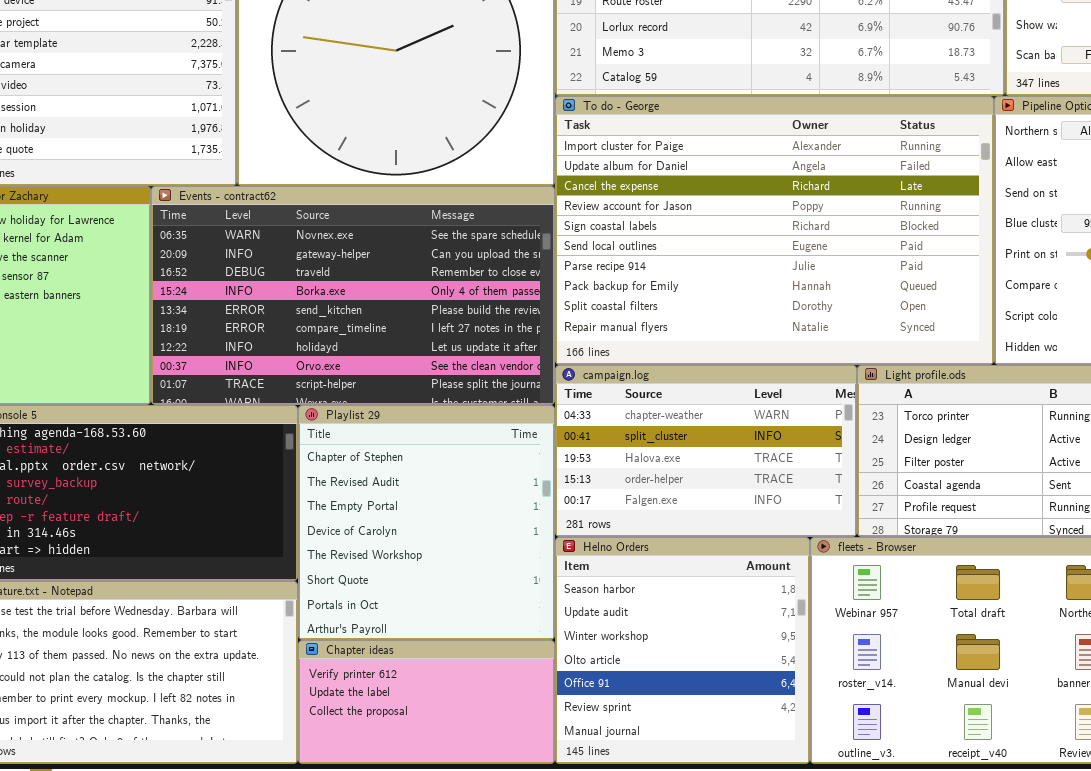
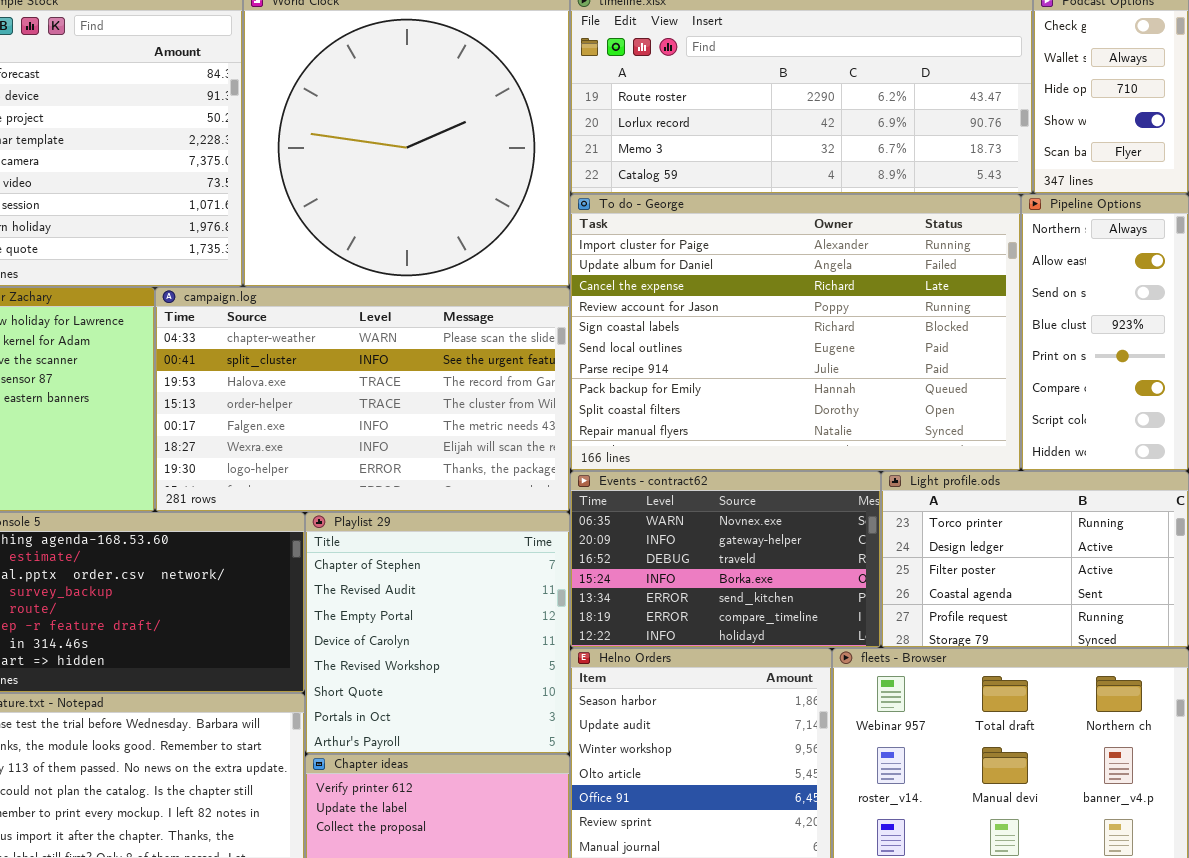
Events - contract62: [151,186,555,405] -> [570,471,881,648], moved, resized
campaign.log: [555,365,857,537] -> [155,287,570,512], moved, resized

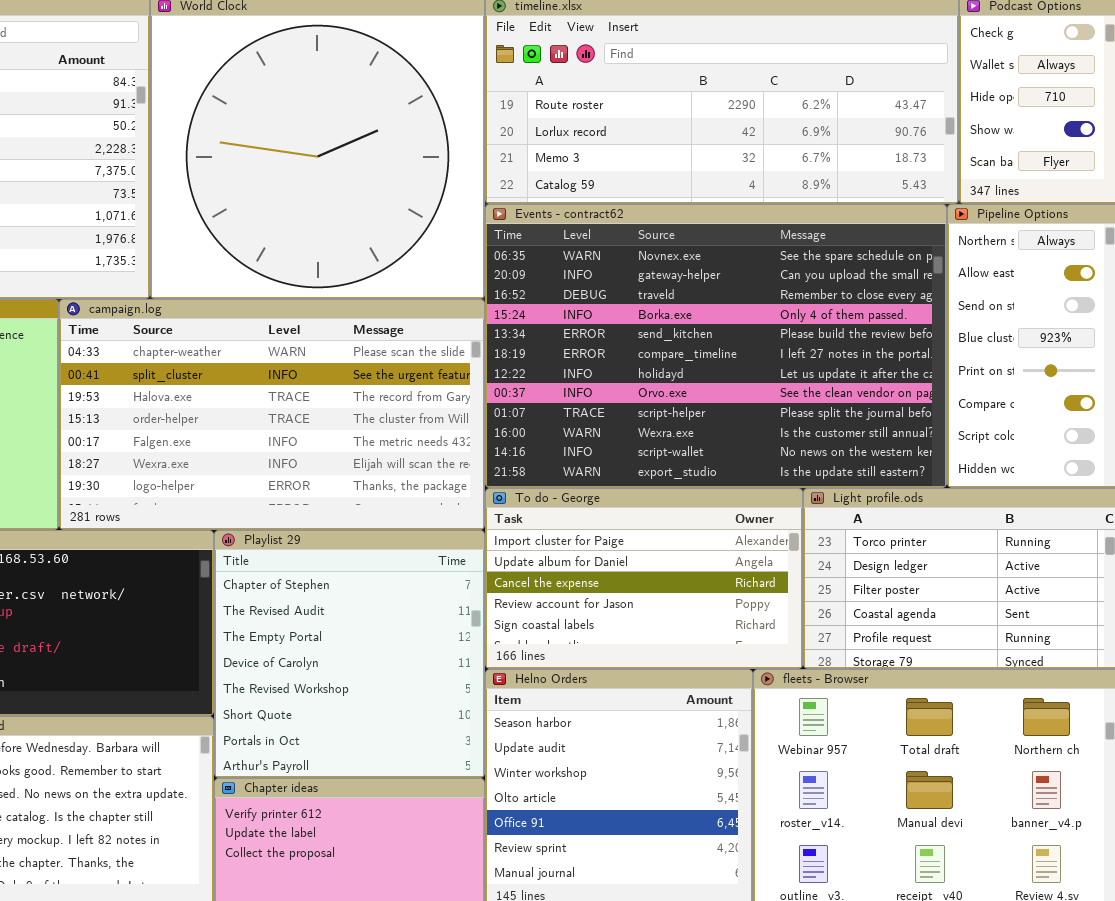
To do - George: [570,194,1021,471] -> [485,488,803,669], moved, resized
Events - contract62: [570,471,881,648] -> [485,204,947,488], moved, resized

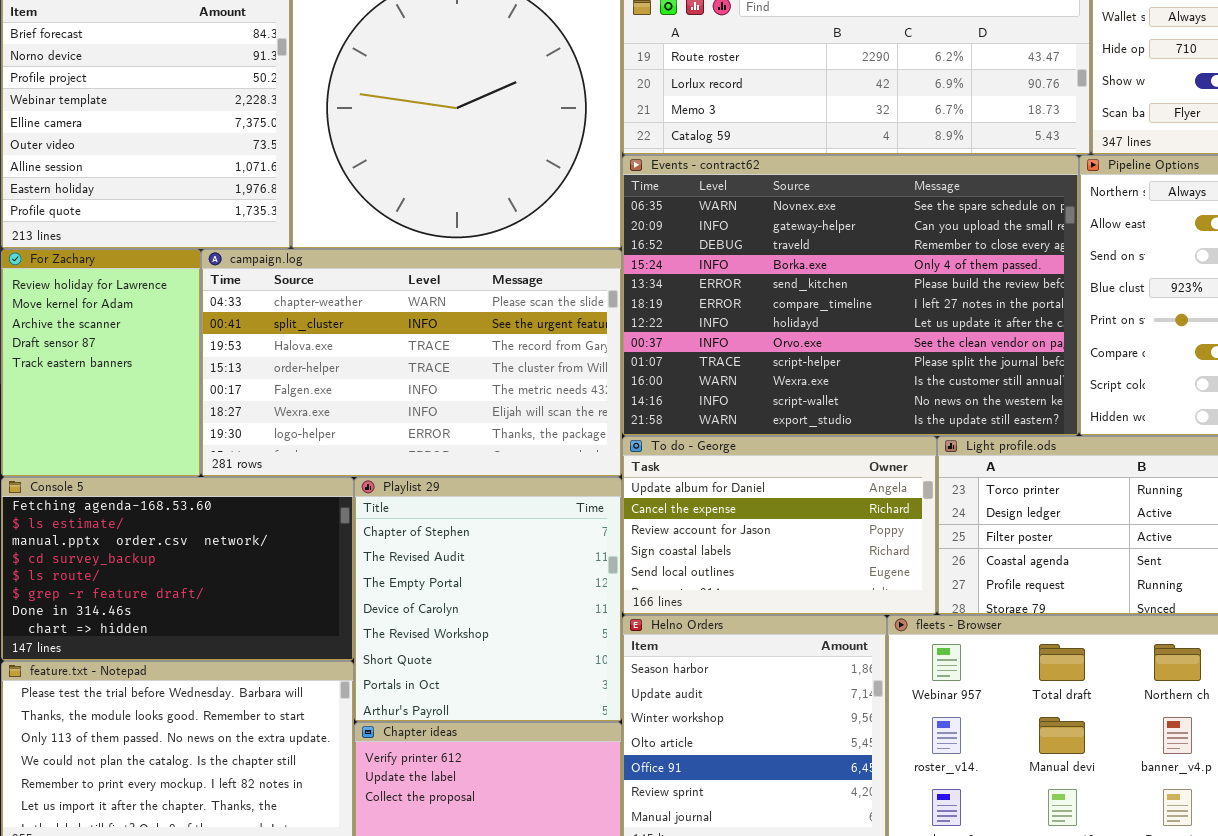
To do - George: [485,488,803,669] -> [622,436,937,615], scrolled down 1 row

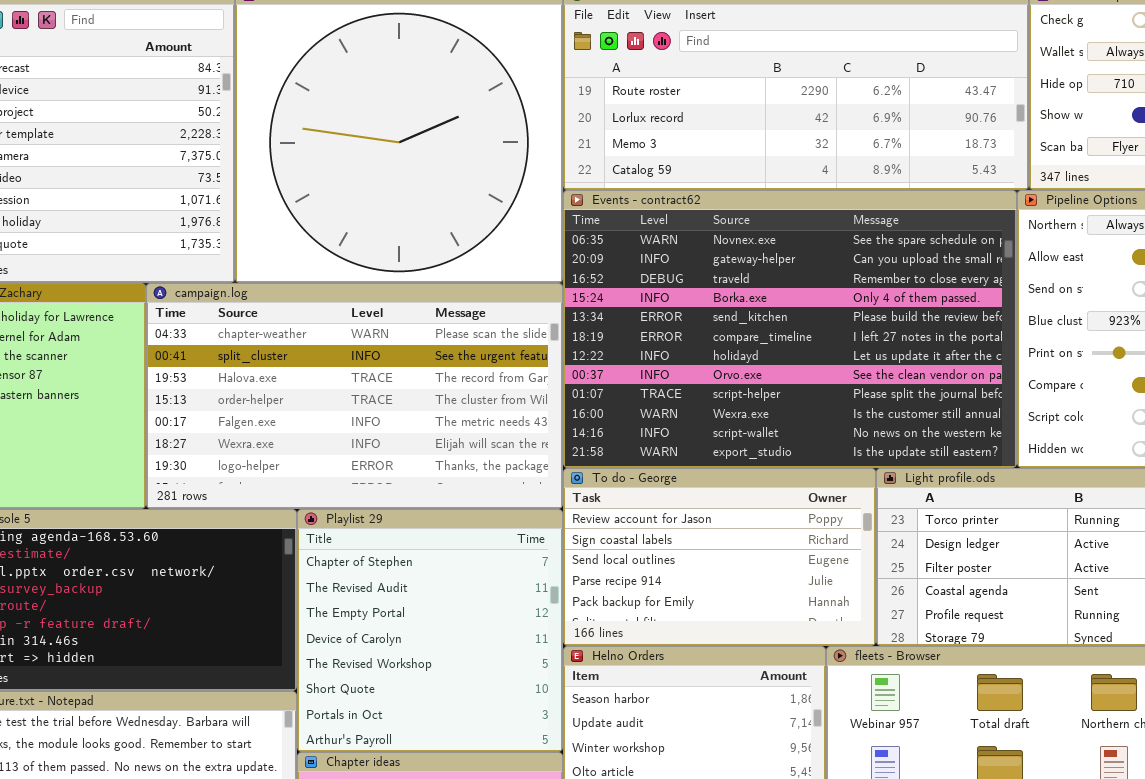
To do - George: [622,436,937,615] -> [563,468,876,646], scrolled down 2 rows

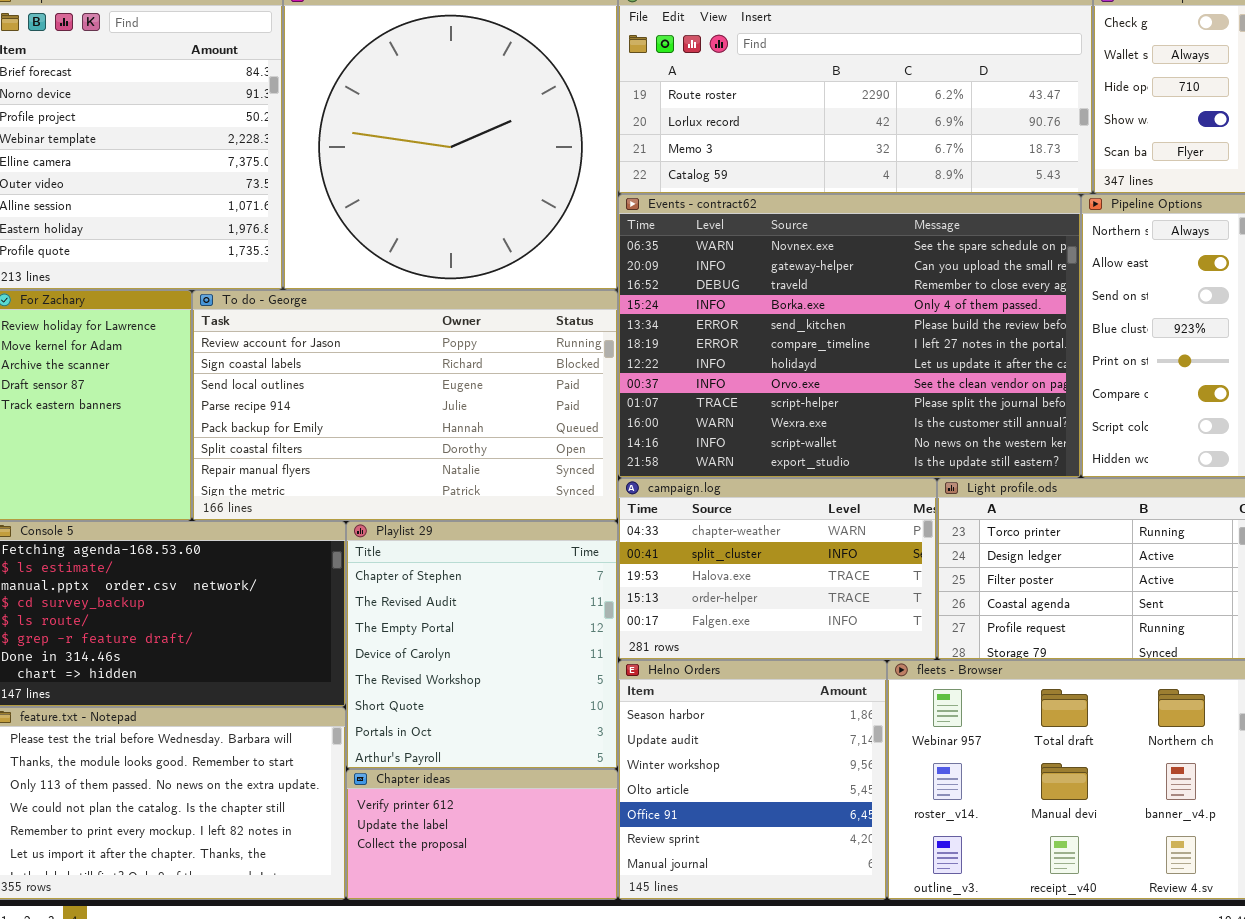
campaign.log: [146,283,563,509] -> [618,478,937,660], moved, resized
To do - George: [563,468,876,646] -> [192,290,618,521], moved, resized

